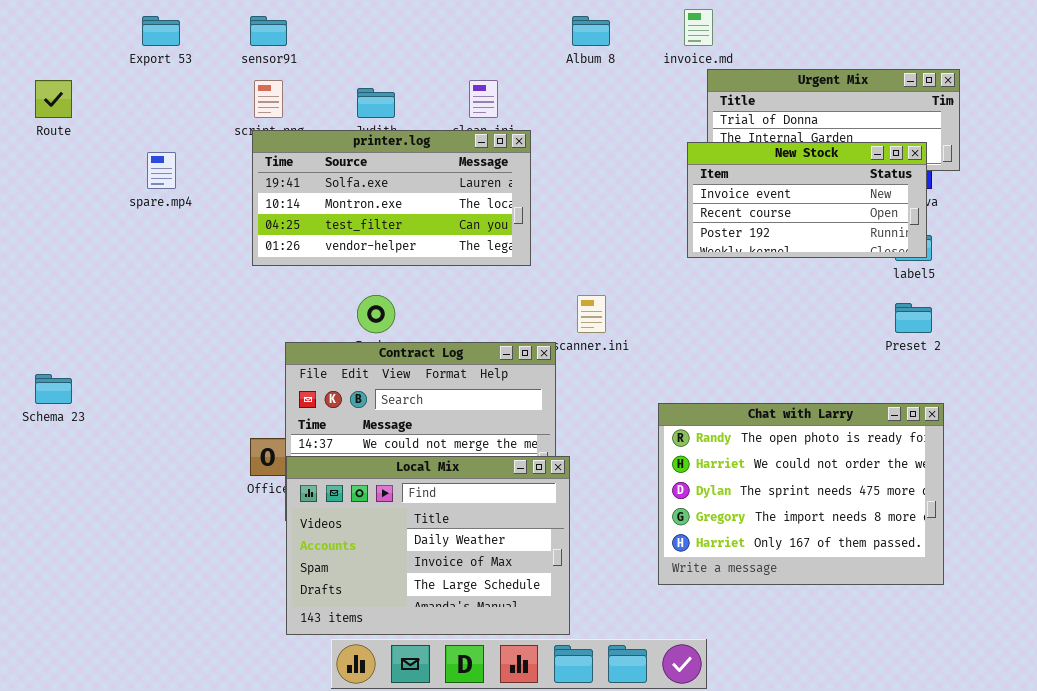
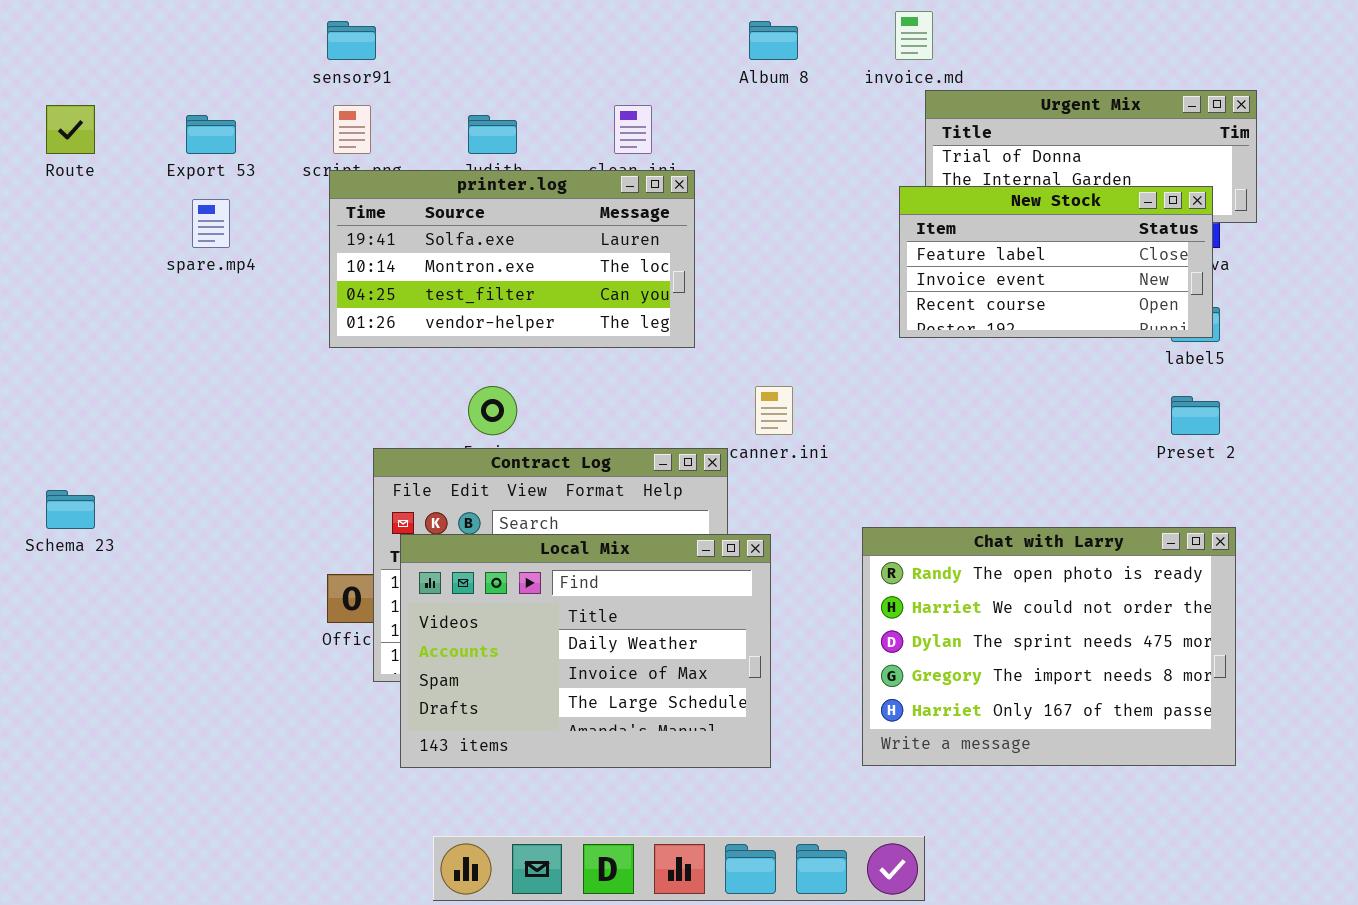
Export 53: [142,16,180,46] -> [186,115,236,154], moved
New Stock: [687,142,927,258] -> [899,186,1213,338], scrolled up 1 row
Local Mix: [286,456,570,635] -> [400,534,771,768], moved

